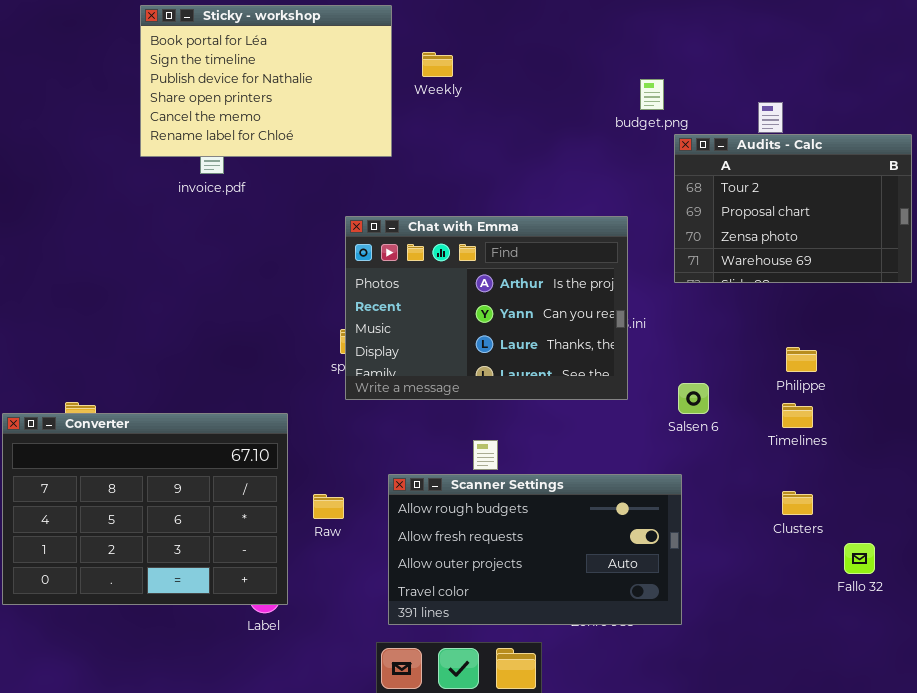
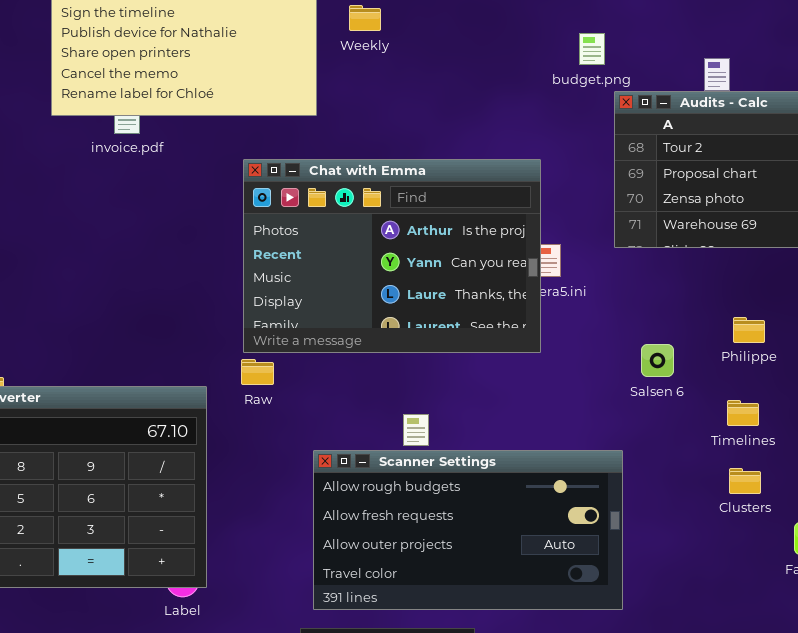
Chat with Emma: [345,216,628,400] -> [243,159,541,353], moved
Salsen 6: [678,383,709,414] -> [641,344,674,377], moved
Timelines: [782,403,813,428] -> [727,400,759,426], moved
Raw: [313,494,344,519] -> [241,359,274,385], moved

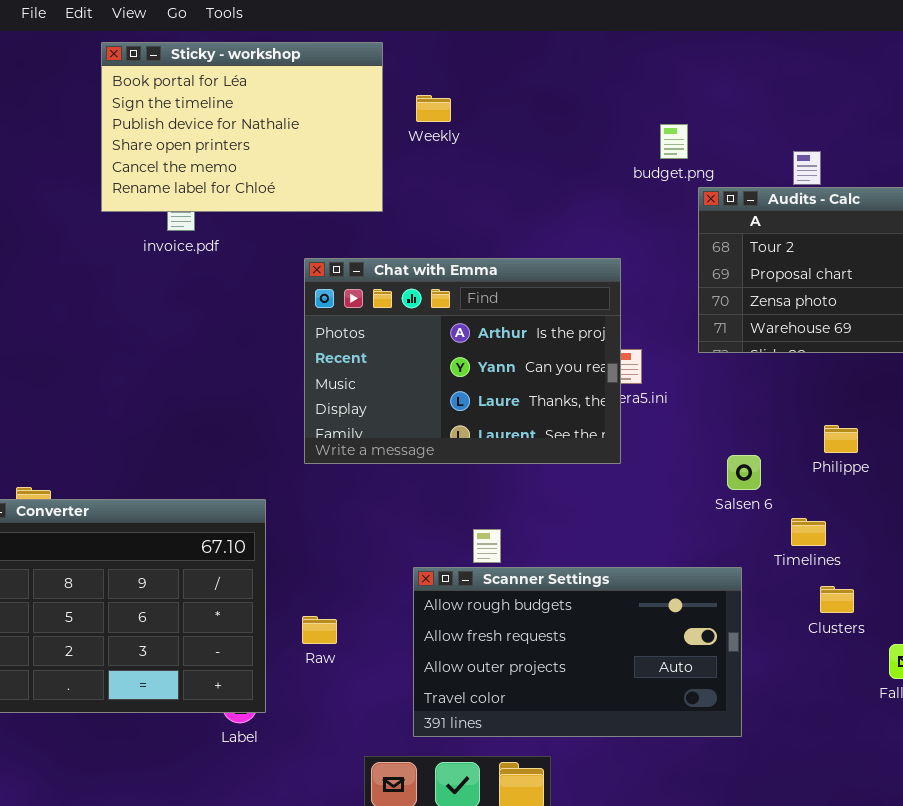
Raw: [241,359,274,385] -> [302,616,337,644], moved
Timelines: [727,400,759,426] -> [791,518,826,546], moved
Scanner Settings: [313,450,623,610] -> [413,567,742,737], moved

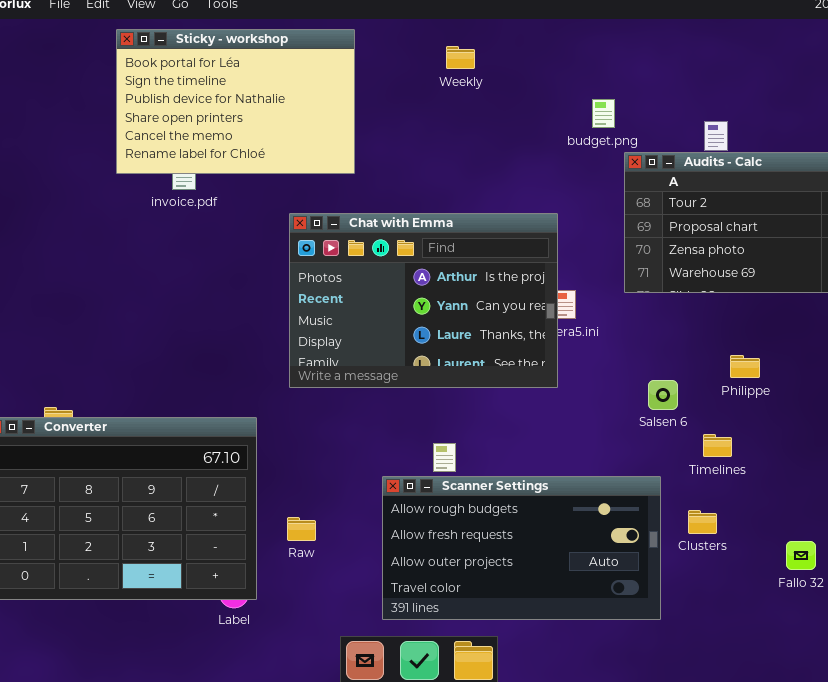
Weekly: [416,95,451,122] -> [446,46,475,69], moved
Clusters: [820,586,854,613] -> [688,510,717,534], moved

